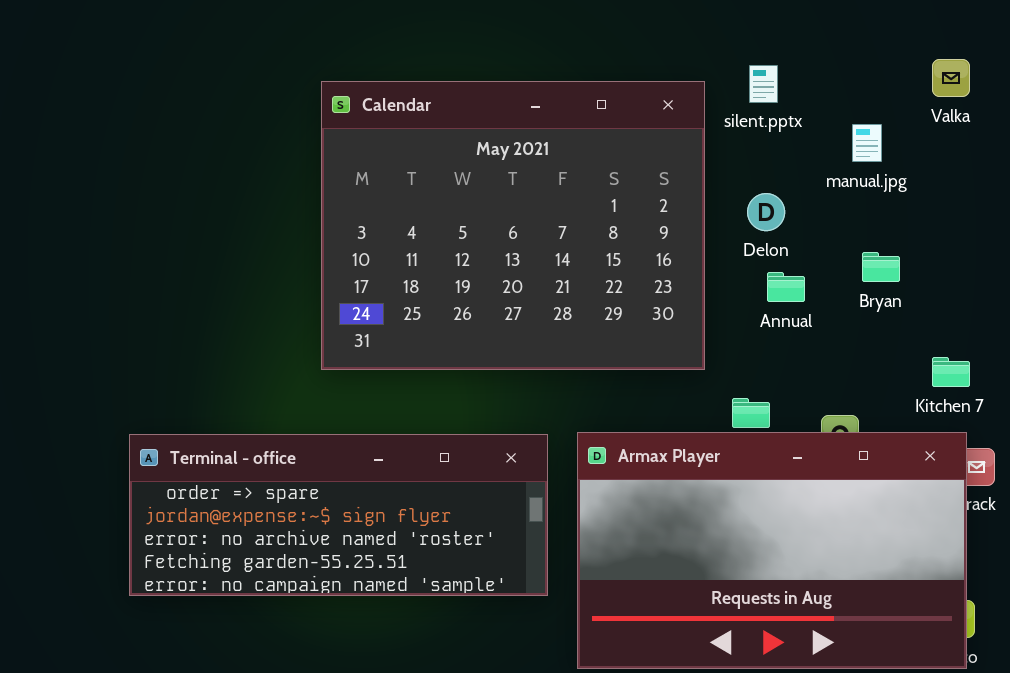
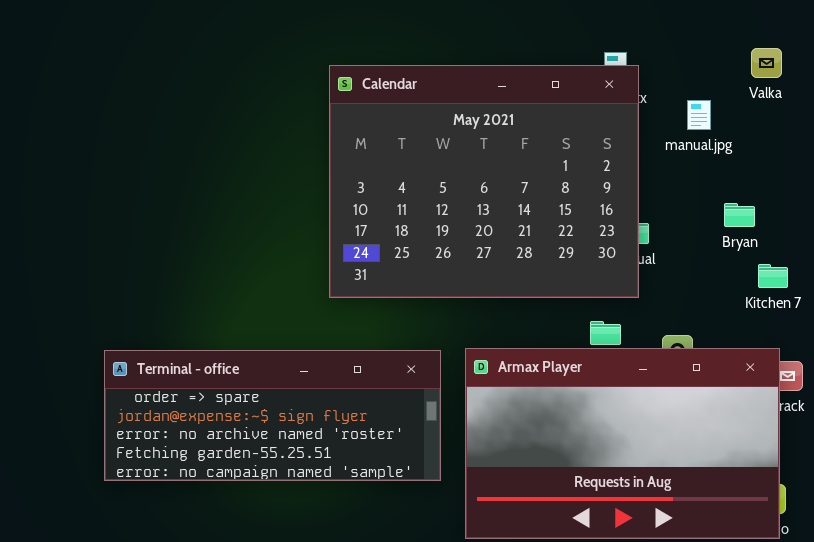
Calendar: [321,81,705,370] -> [329,65,639,298], moved
Bryan: [862,252,900,282] -> [724,203,755,227], moved
Kitchen 7: [932,357,970,387] -> [758,264,788,288], moved

